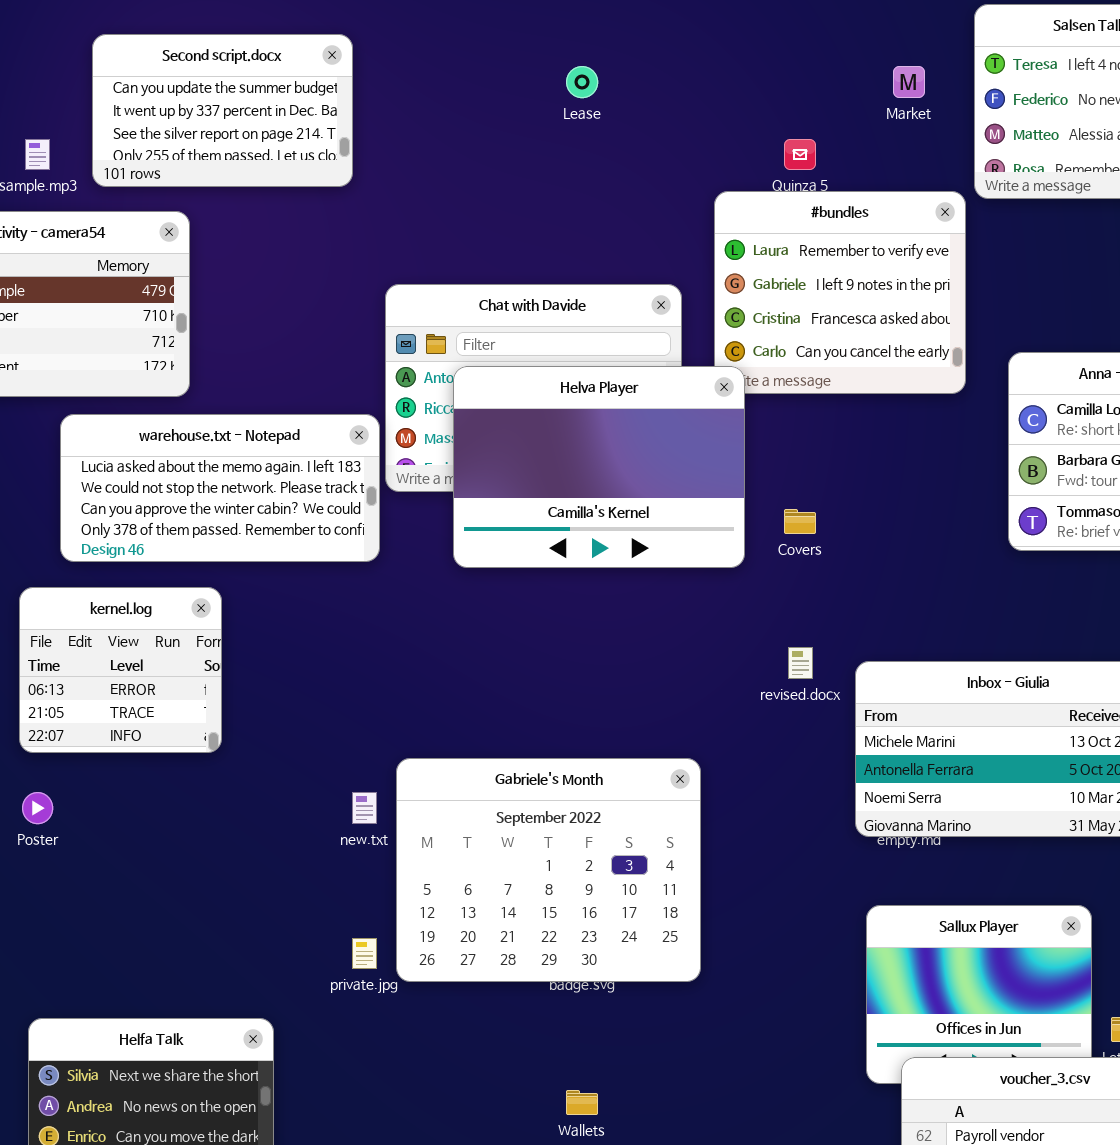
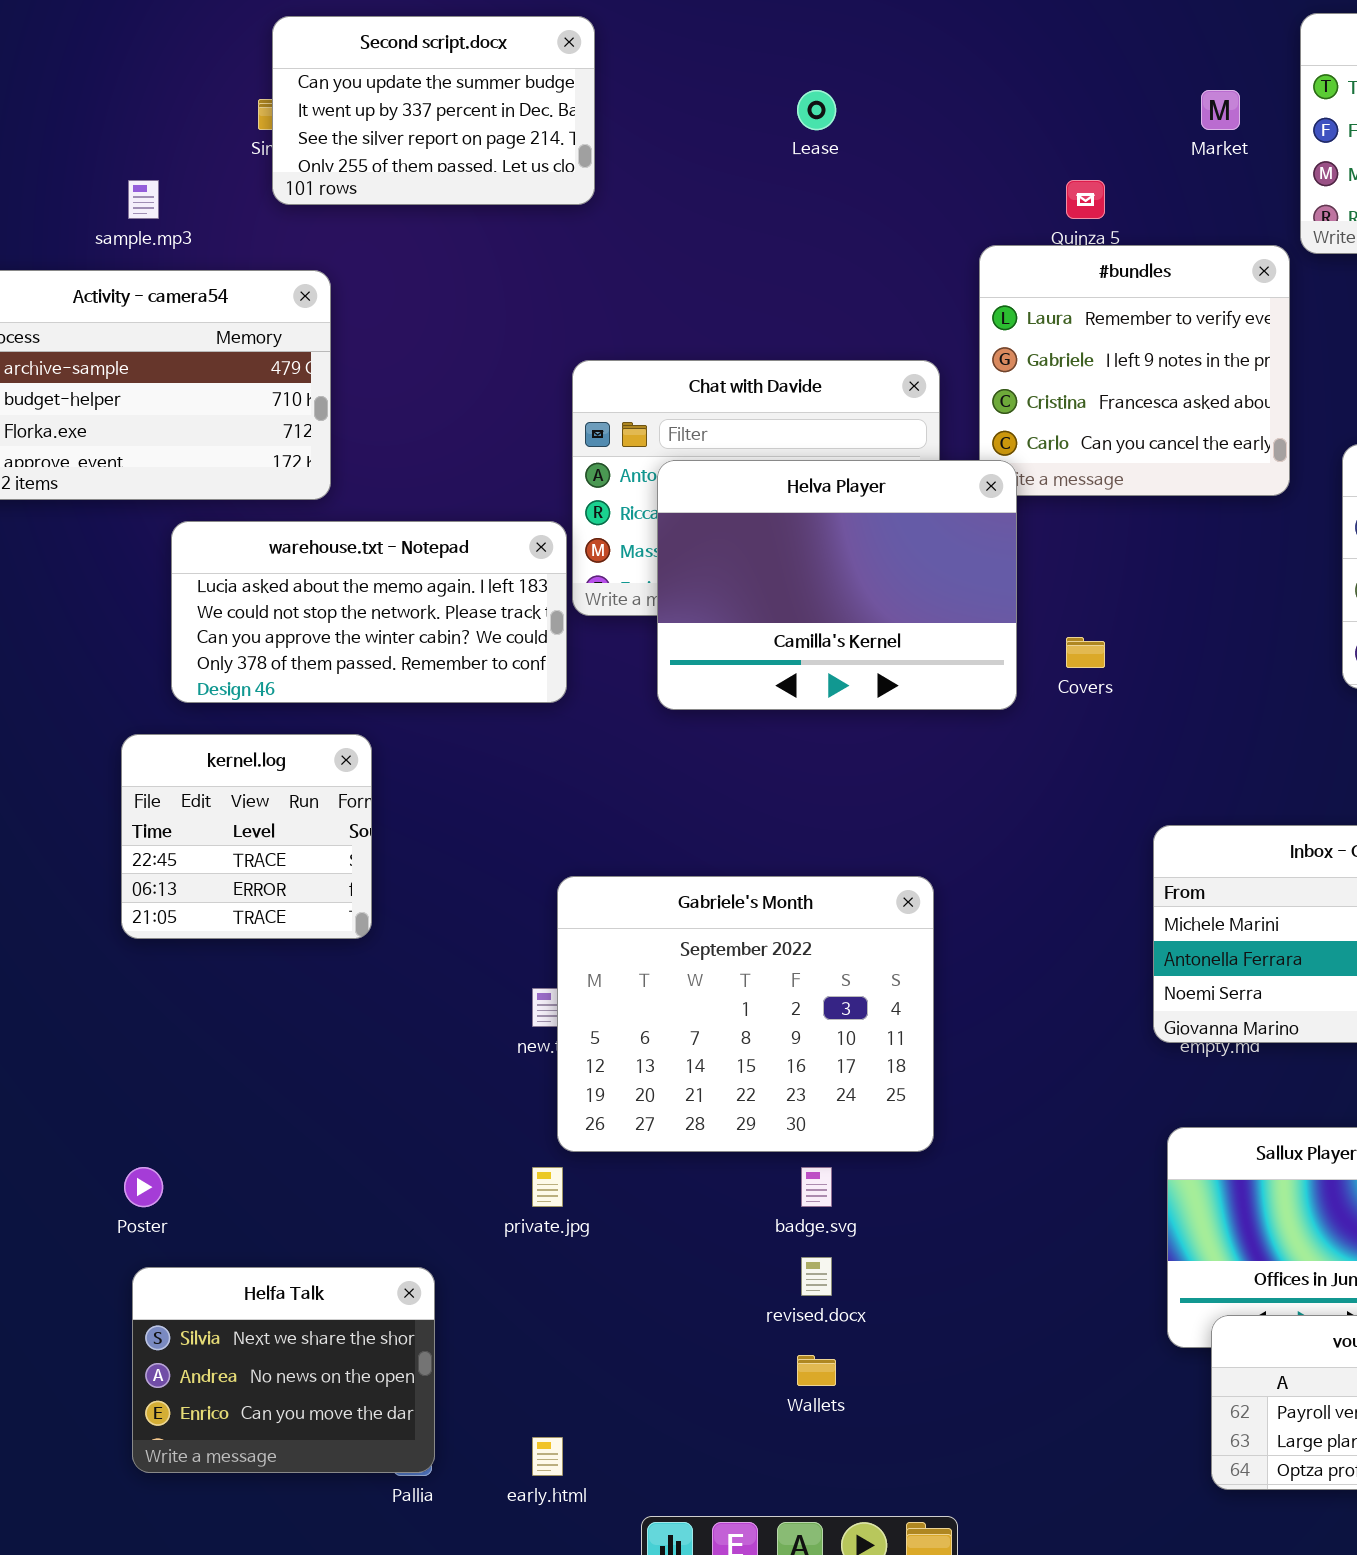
Second script.docx: [92,34,353,187] -> [272,16,595,205], moved
kernel.log: [19,587,222,753] -> [121,734,372,939], scrolled up 1 row
revised.docx: [788,647,813,679] -> [801,1257,832,1296], moved
Gabriele's Month: [396,758,701,982] -> [557,876,934,1152], moved
Poster: [22,792,53,824] -> [124,1167,163,1207], moved

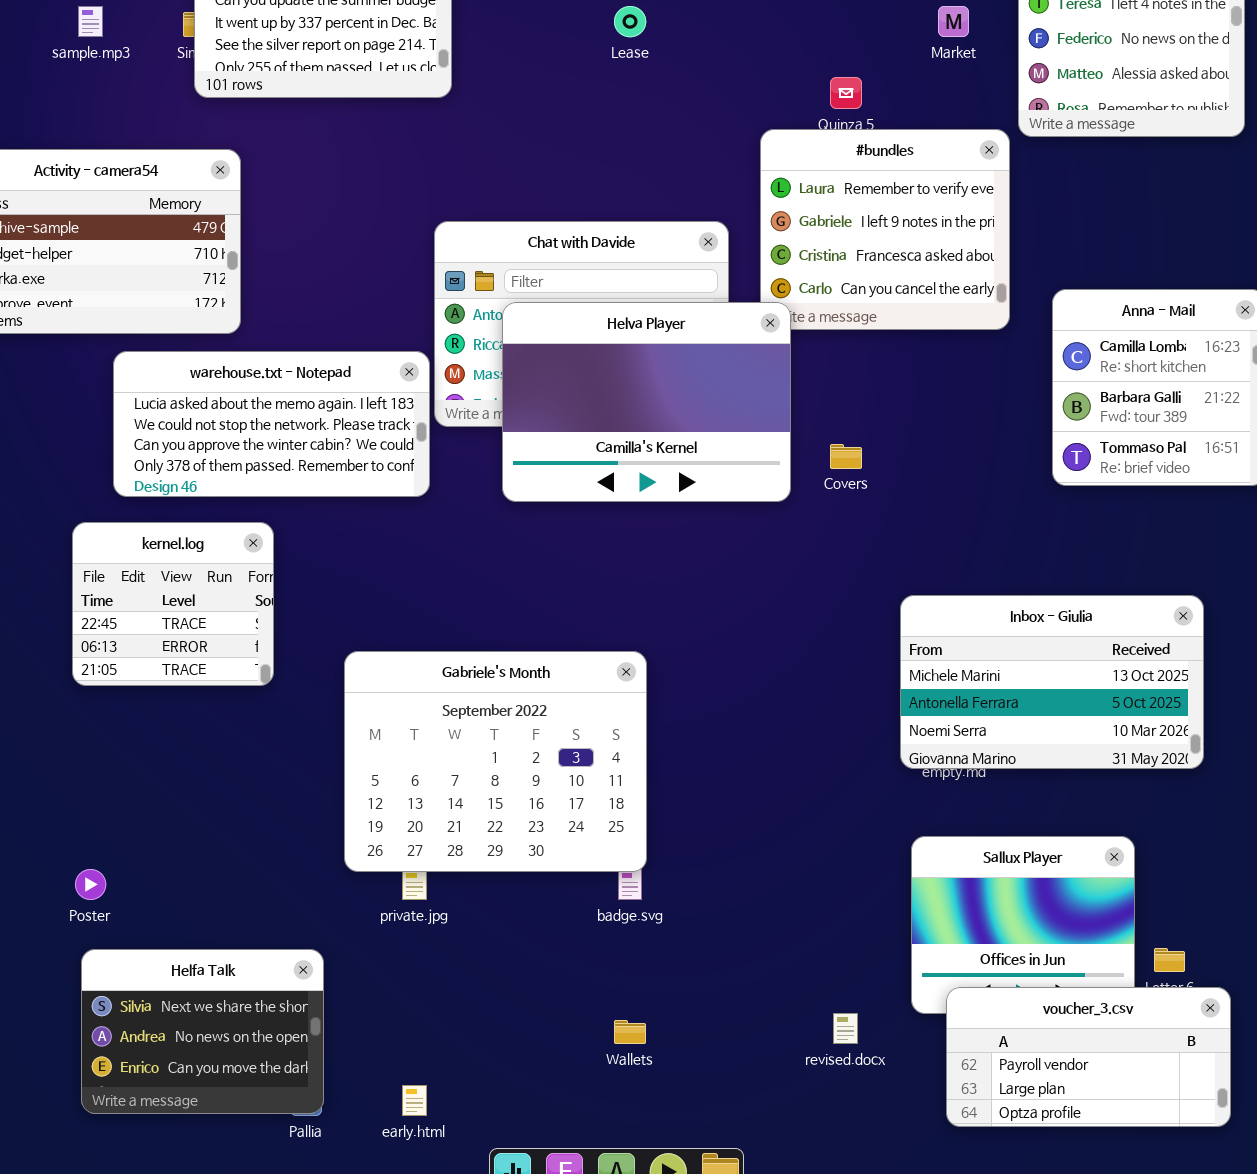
sample.mp3: [128,180,159,219] -> [78,6,103,37], moved
Gabriele's Month: [557,876,934,1152] -> [344,651,647,872], moved
revised.docx: [801,1257,832,1296] -> [833,1013,858,1044], moved

